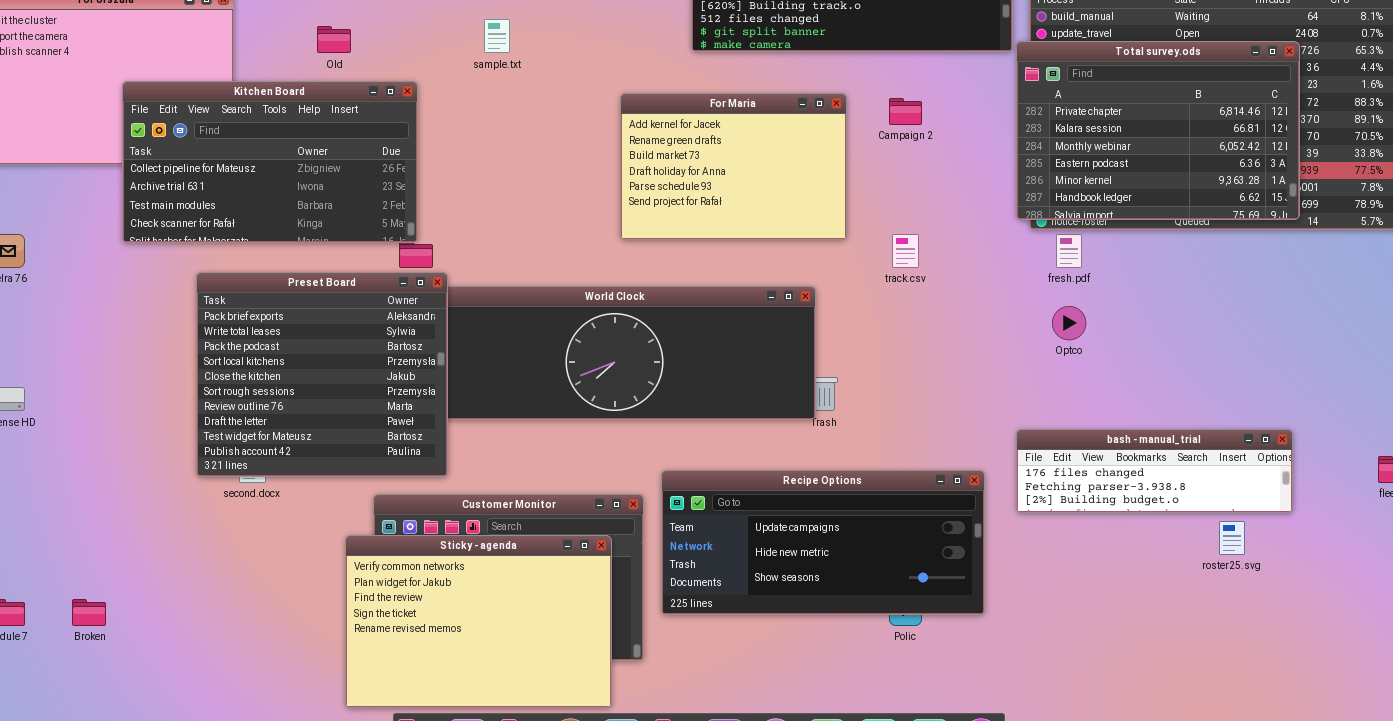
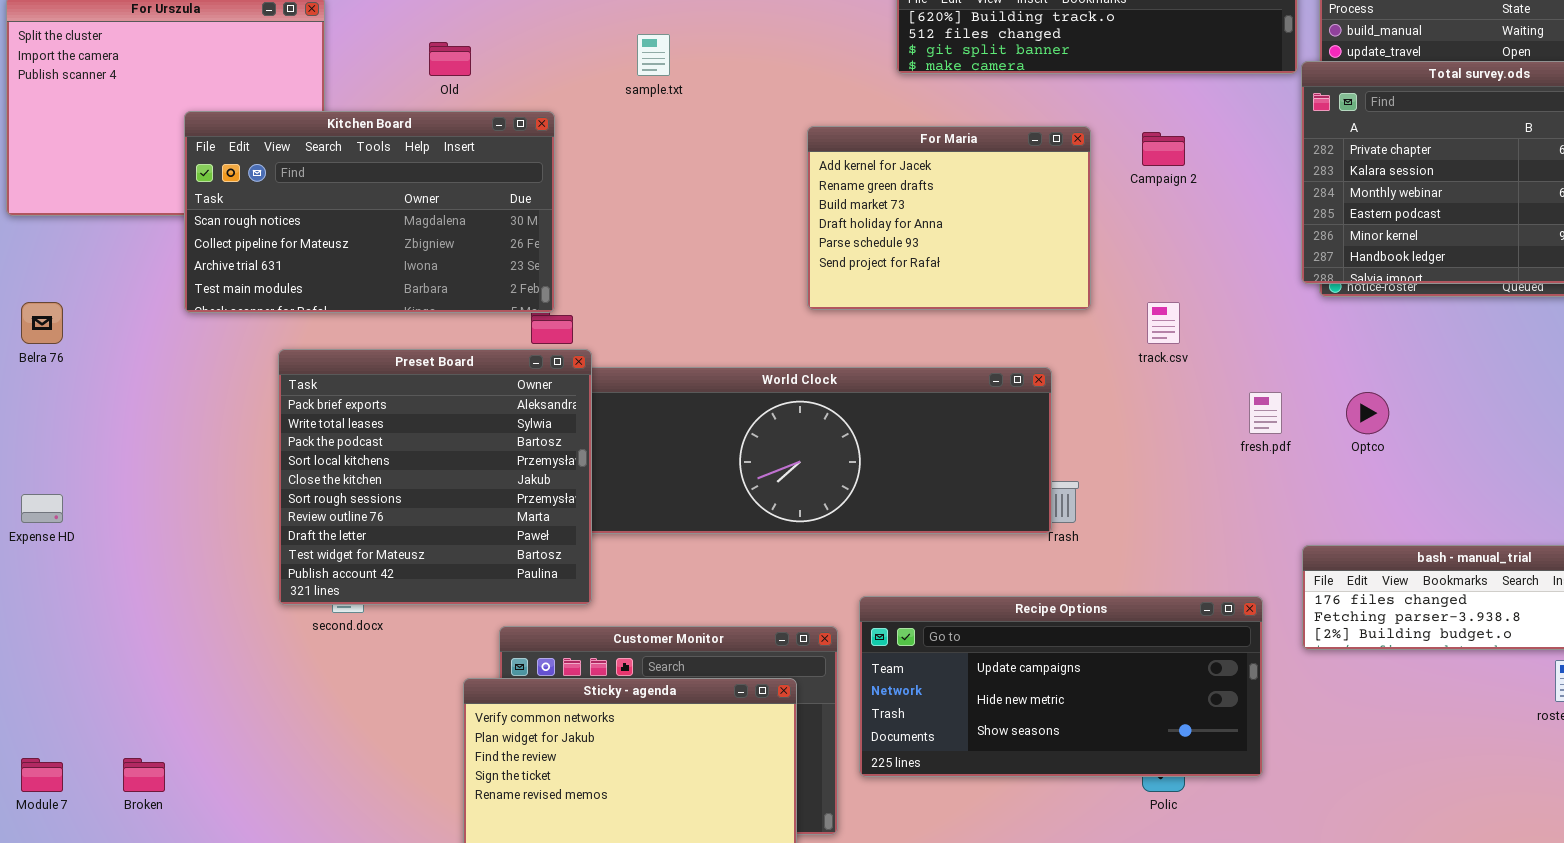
Kitchen Board: [122,81,418,243] -> [184,111,555,313], scrolled up 1 row
fresh.pdf: [1056,234,1082,268] -> [1249,392,1282,434], moved

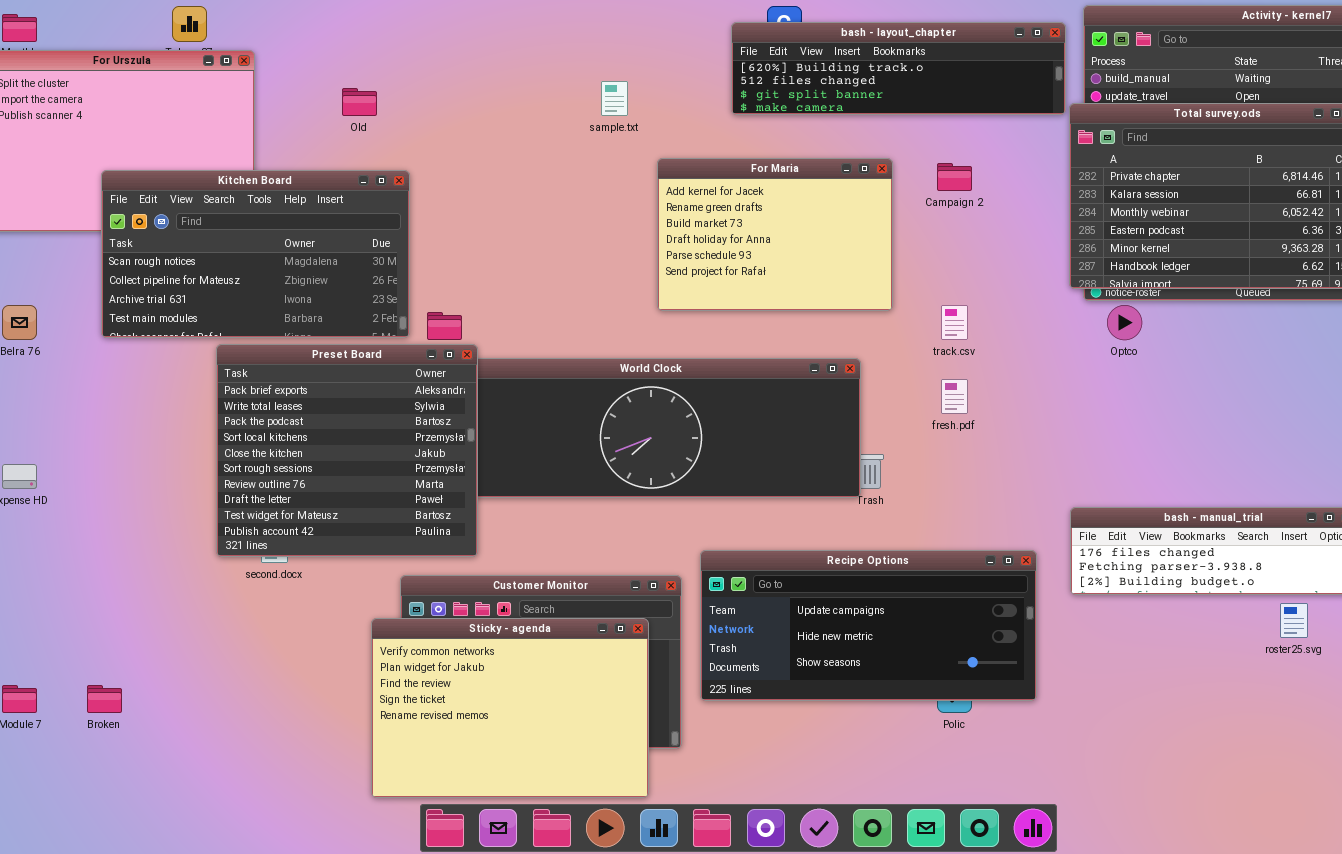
sample.txt: [637,34,670,76] -> [601,81,628,116], moved
Kitchen Board: [184,111,555,313] -> [101,170,410,338], moved
fresh.pdf: [1249,392,1282,434] -> [941,379,968,414], moved
Optco: [1346,392,1389,434] -> [1107,305,1142,340], moved

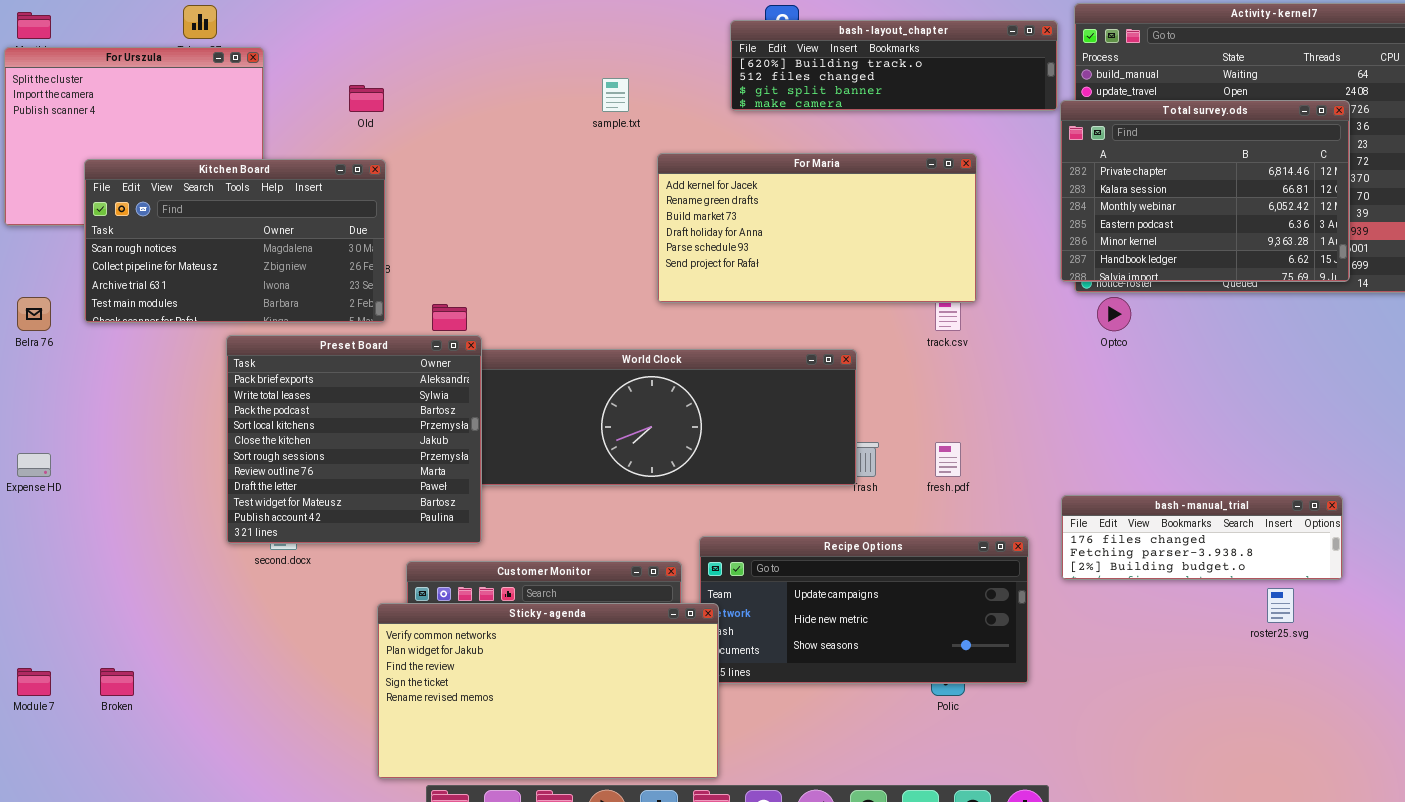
For Maria: [657,158,893,311] -> [657,153,977,303], resized
Kitchen Board: [101,170,410,338] -> [84,159,386,323], moved
fresh.pdf: [941,379,968,414] -> [935,442,961,477], moved
Sticky - agenda: [371,618,649,798] -> [377,603,719,779], resized

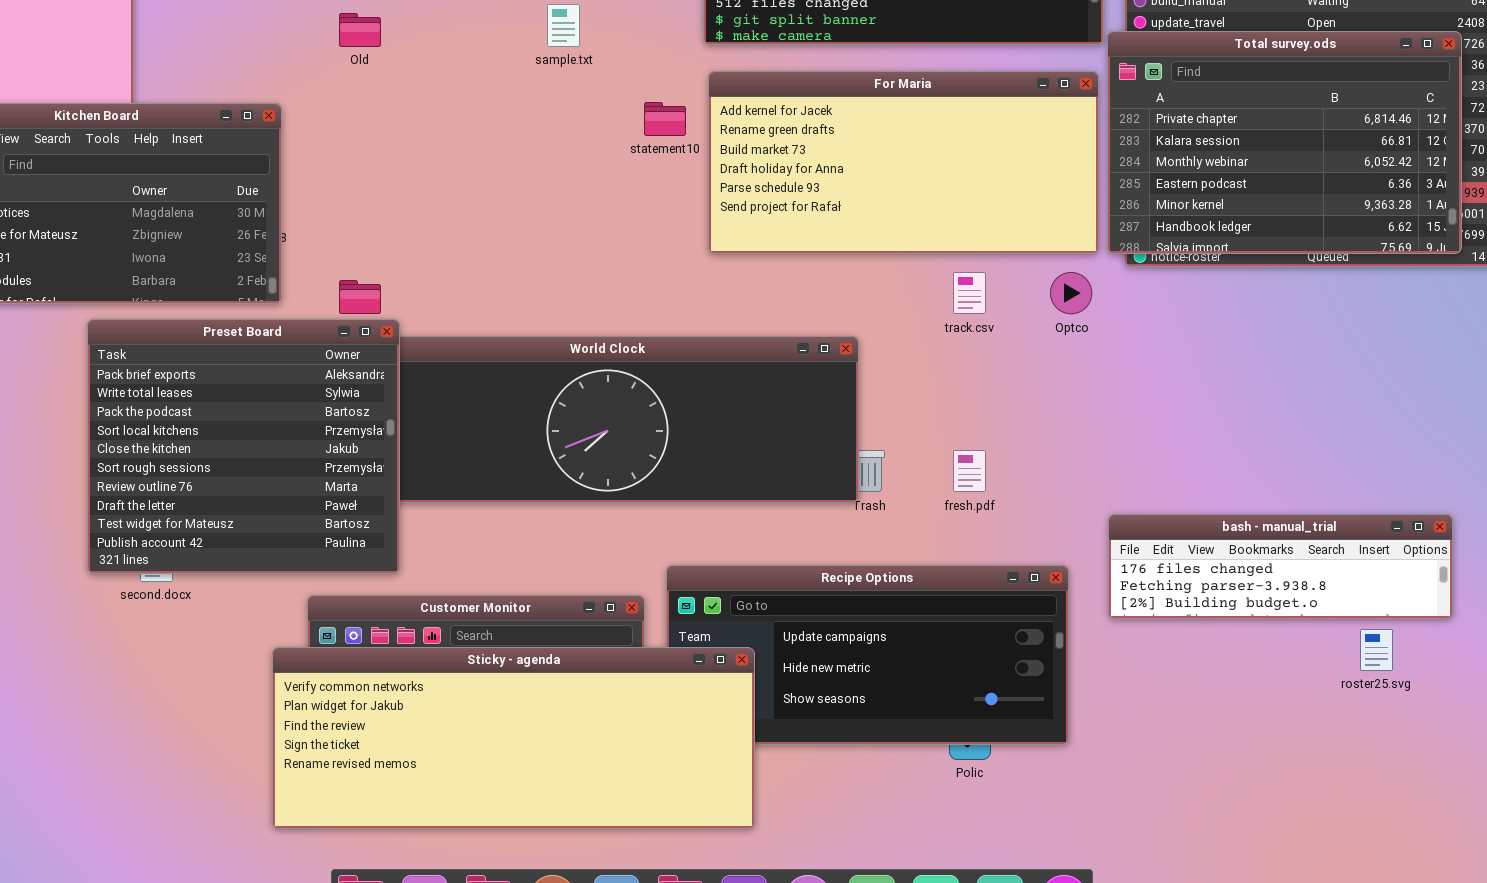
Old: [349,85,384,112] -> [339,13,381,47], moved
For Maria: [657,153,977,303] -> [708,71,1099,254], moved
Optco: [1097,297,1131,331] -> [1050,272,1092,314], moved
Sticky - agenda: [377,603,719,779] -> [272,647,755,829], resized

